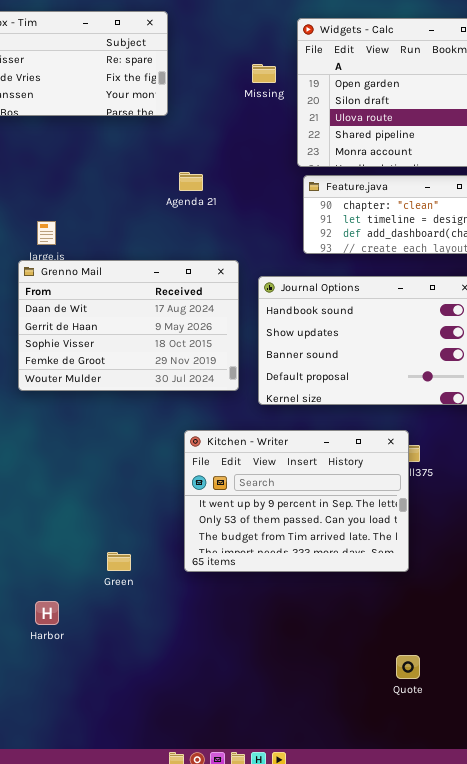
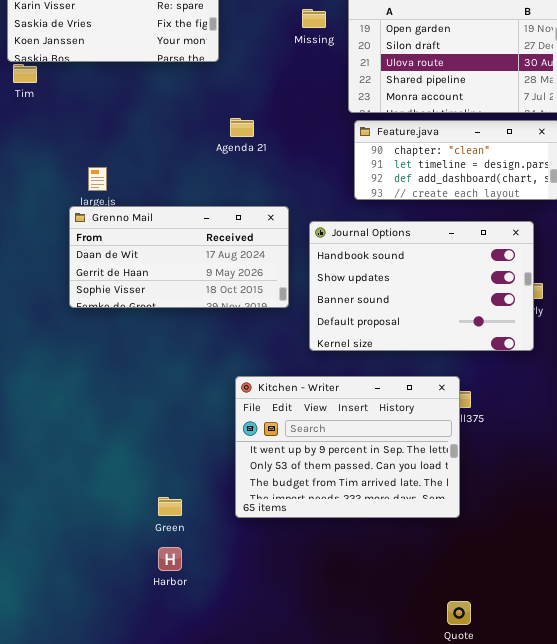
Grenno Mail: [18,260,239,391] -> [69,206,289,308], resized
Harbor: [35,601,59,625] -> [158,547,182,571], moved

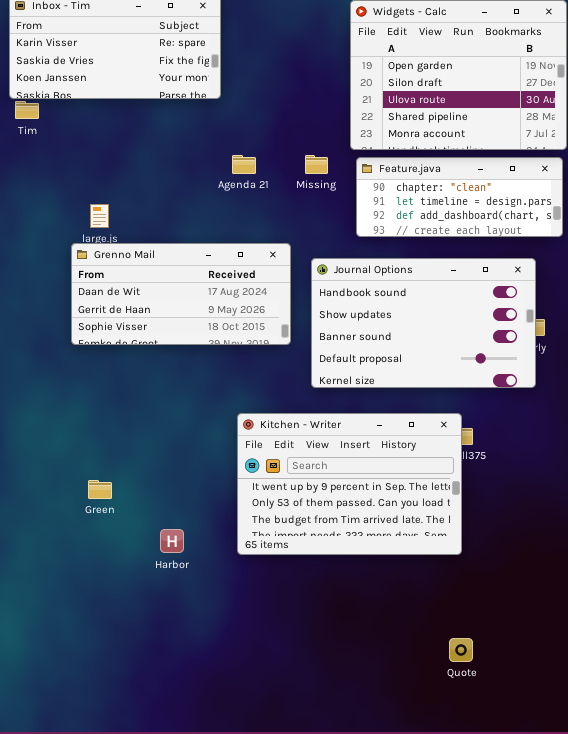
Missing: [302,9,326,28] -> [305,155,328,174], moved
Green: [158,497,182,516] -> [88,480,112,499], moved
Harbor: [158,547,182,571] -> [160,529,184,553], moved

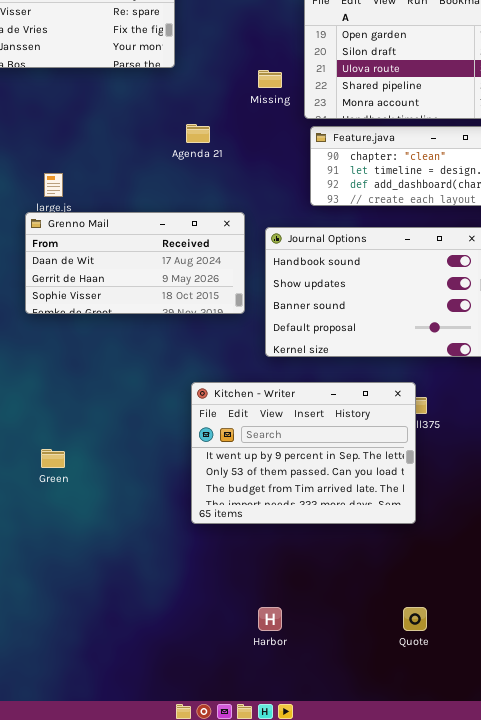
Missing: [305,155,328,174] -> [258,70,282,88], moved
Harbor: [160,529,184,553] -> [258,607,282,631], moved

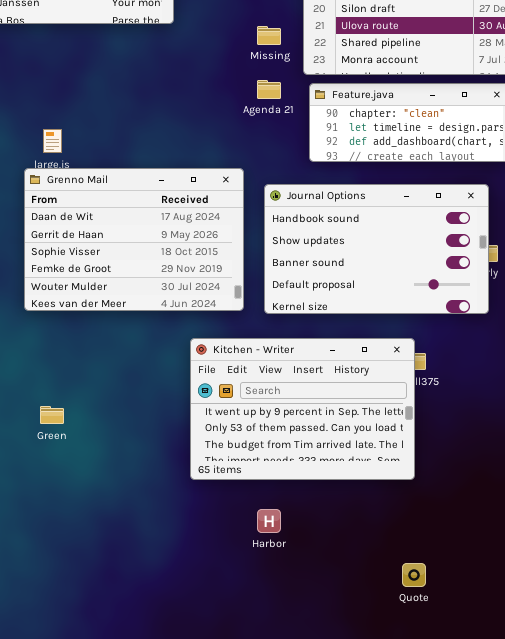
Agenda 21: [186,124,210,143] -> [257,80,281,99], moved
Grenno Mail: [25,212,245,314] -> [24,168,244,311], resized
Harbor: [258,607,282,631] -> [257,509,281,533], moved

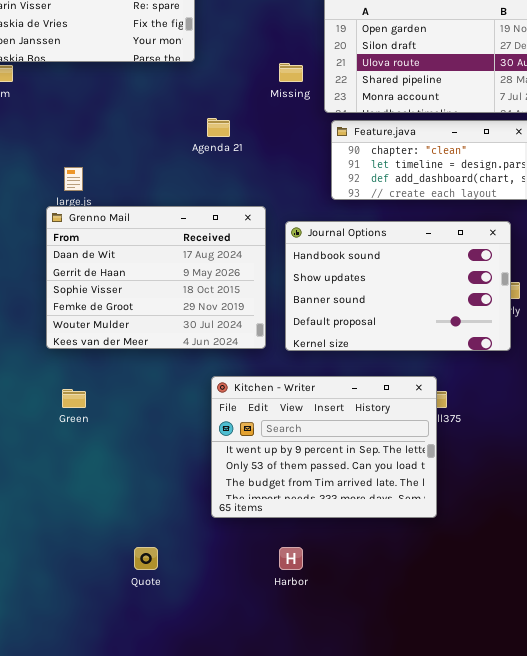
Agenda 21: [257,80,281,99] -> [207,118,230,137], moved
Green: [40,406,64,424] -> [62,389,86,408], moved
Quote: [402,563,426,587] -> [134,547,158,570], moved

